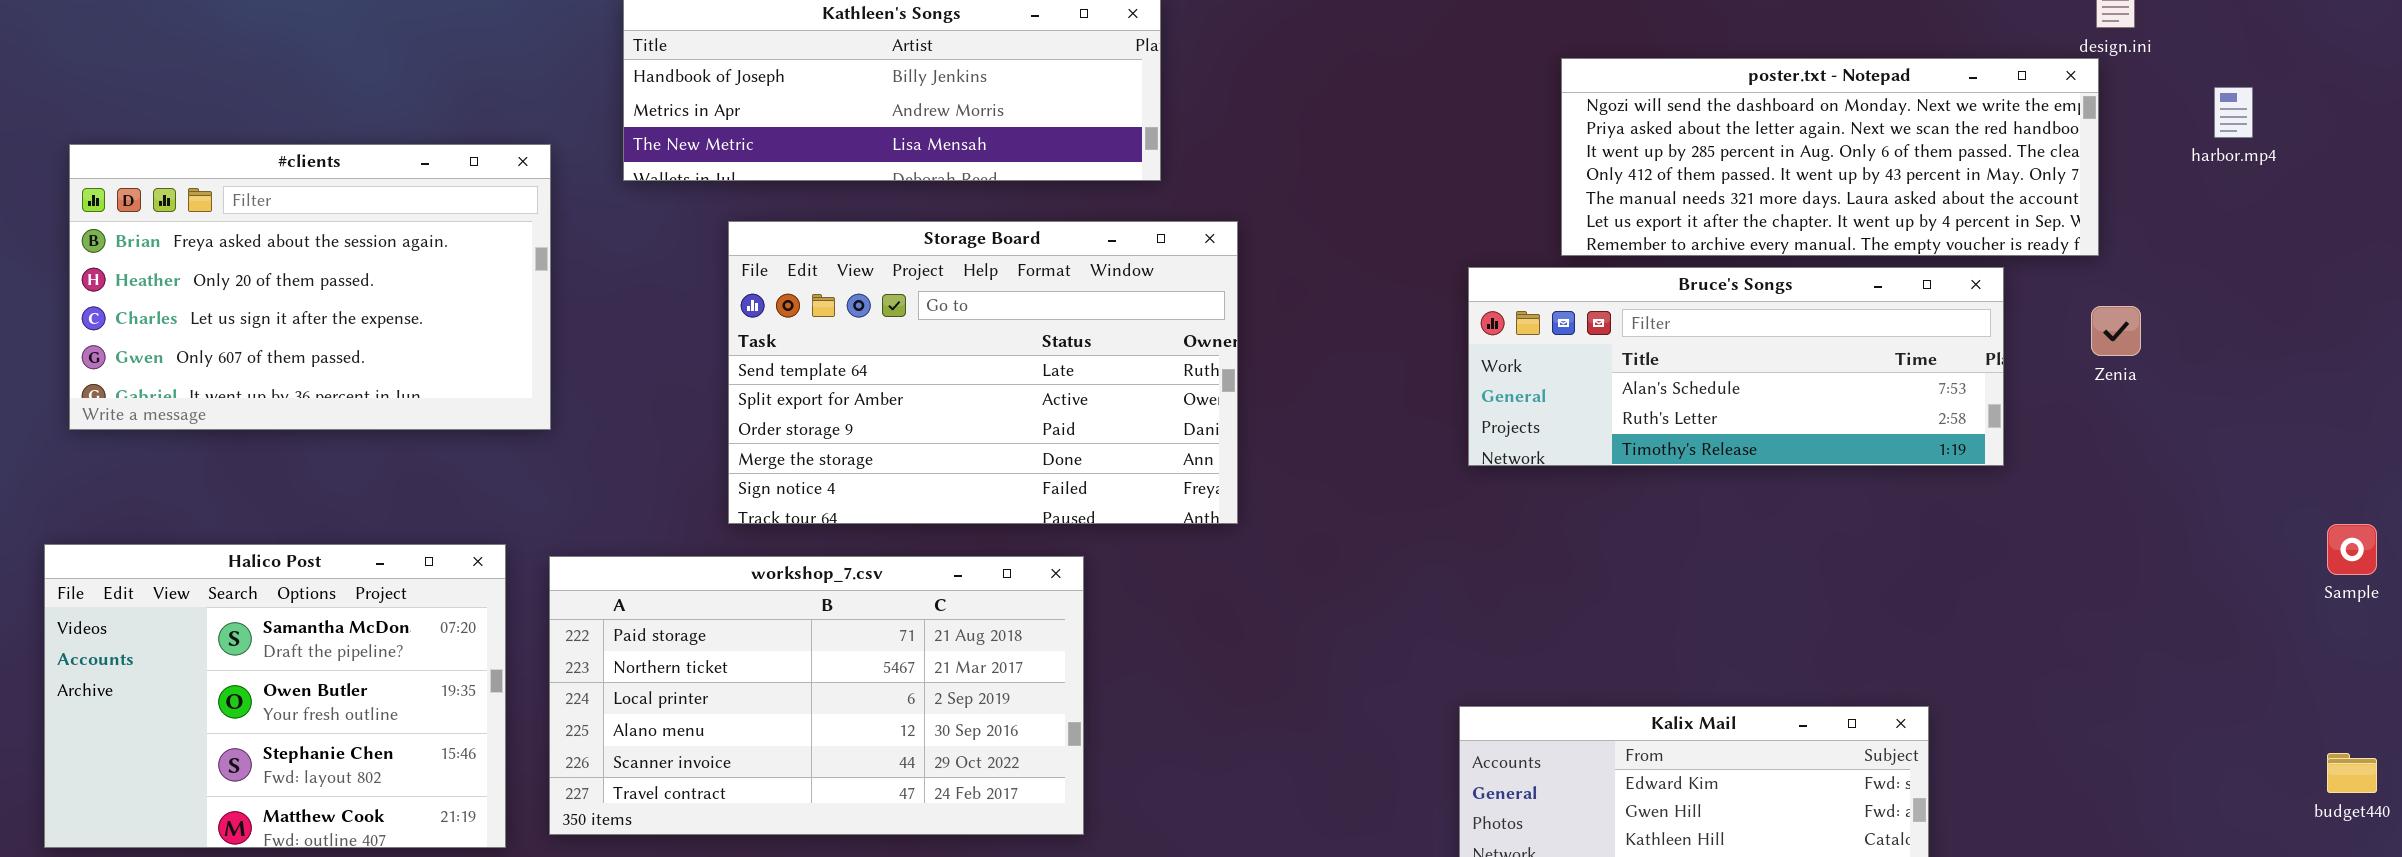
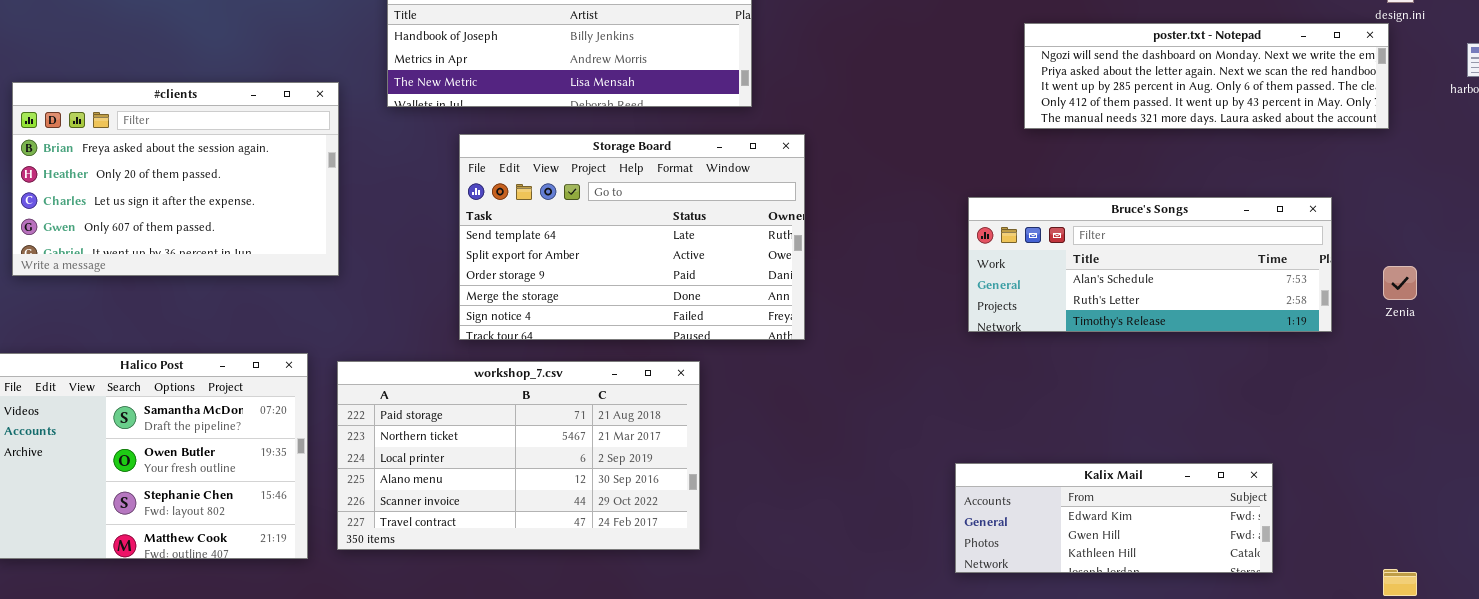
poster.txt - Notepad: [1561,58,2099,256] -> [1024,23,1389,129], resized
Bruce's Songs: [1468,267,2004,466] -> [968,197,1332,332], moved
Zenia: [2091,306,2141,356] -> [1383,266,1417,300], moved

